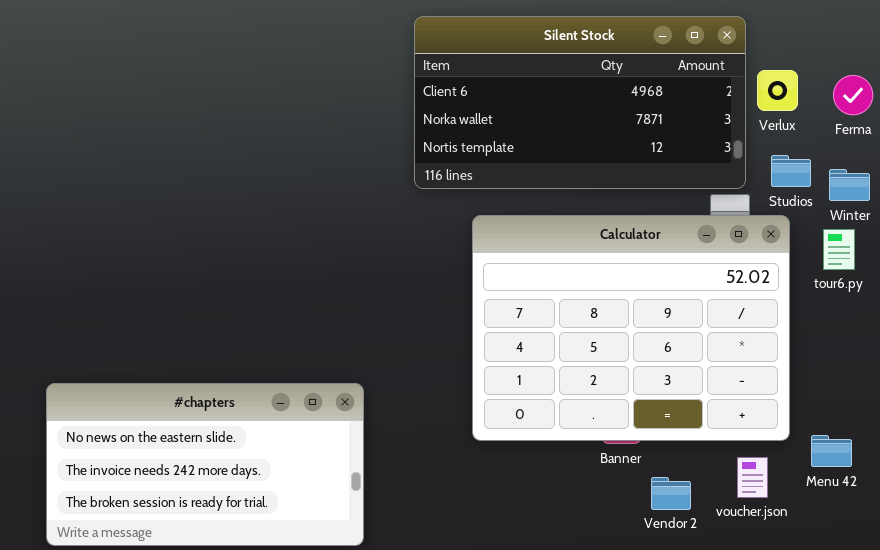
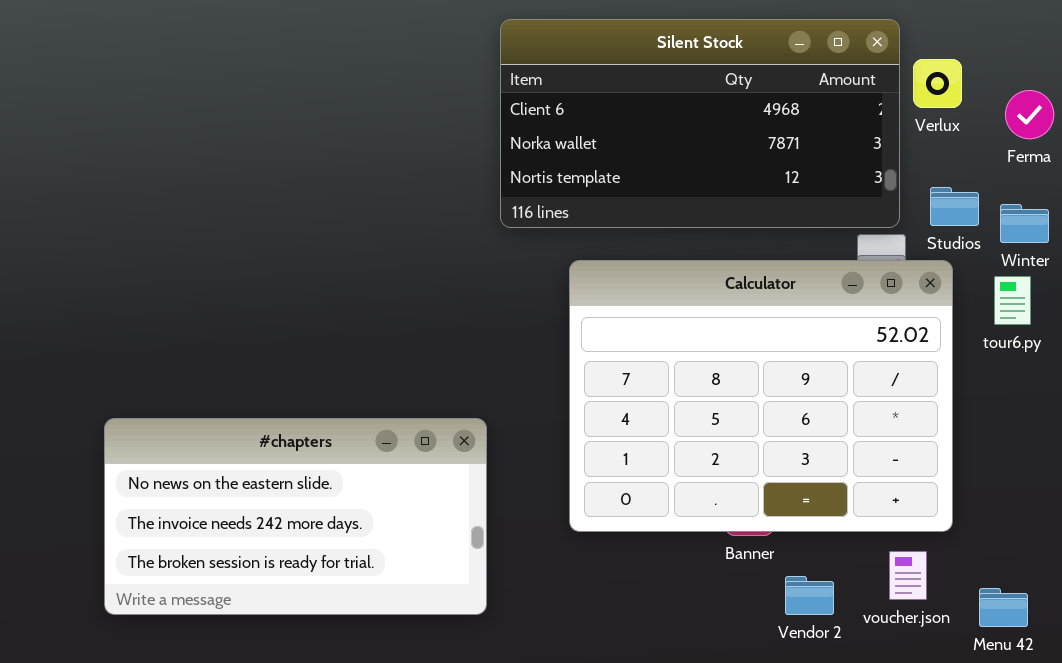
Verlux: [757,70,798,111] -> [913,59,962,108], moved
#chapters: [46,383,364,546] -> [104,418,487,615], moved
Menu 42: [811,435,852,467] -> [979,588,1028,627], moved

